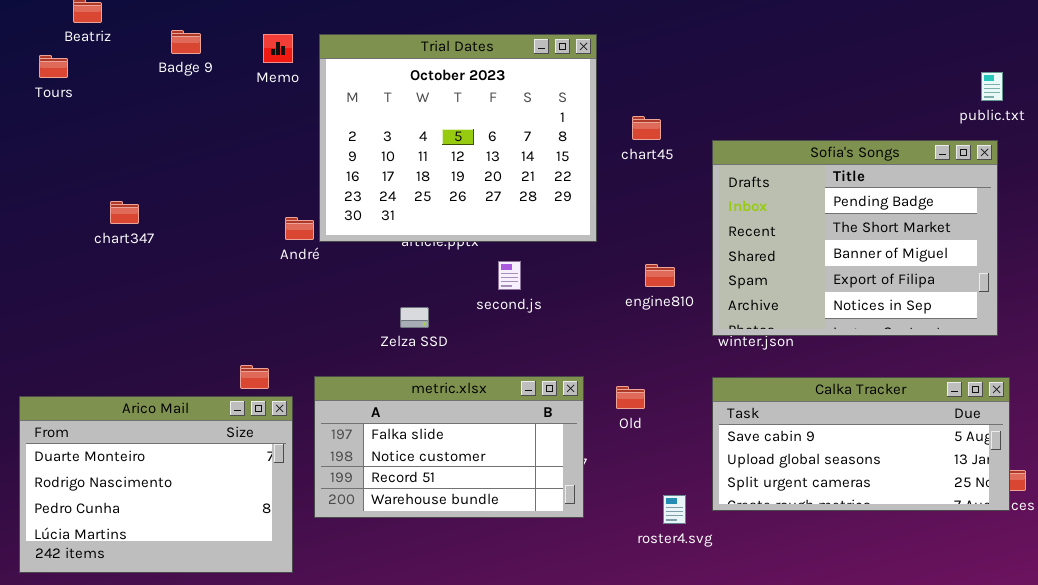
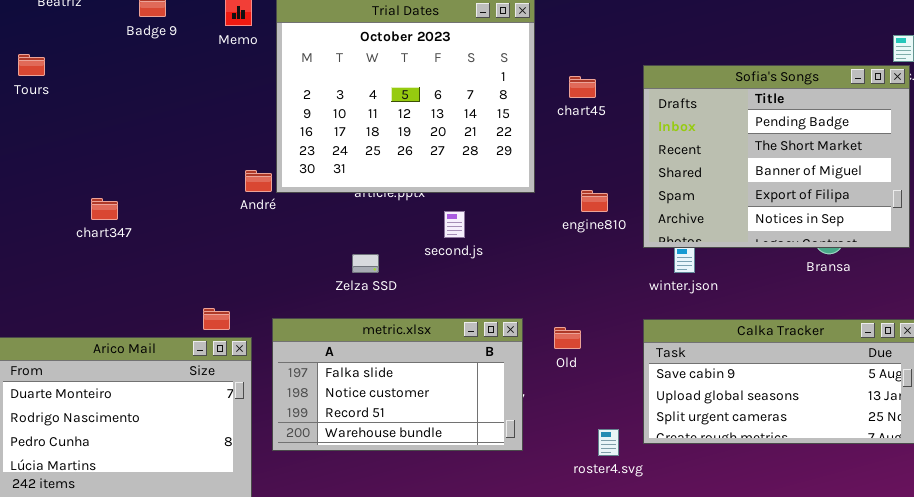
Tours: [39,55,68,78] -> [18,54,45,76], moved
Sofia's Songs: [712,140,998,336] -> [643,65,910,248], moved
chart347: [110,201,139,224] -> [91,198,118,220], moved
engine810: [645,264,675,287] -> [581,190,608,212], moved

